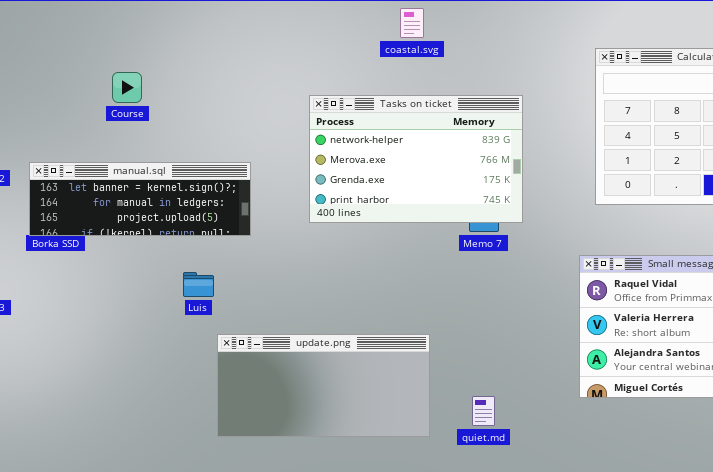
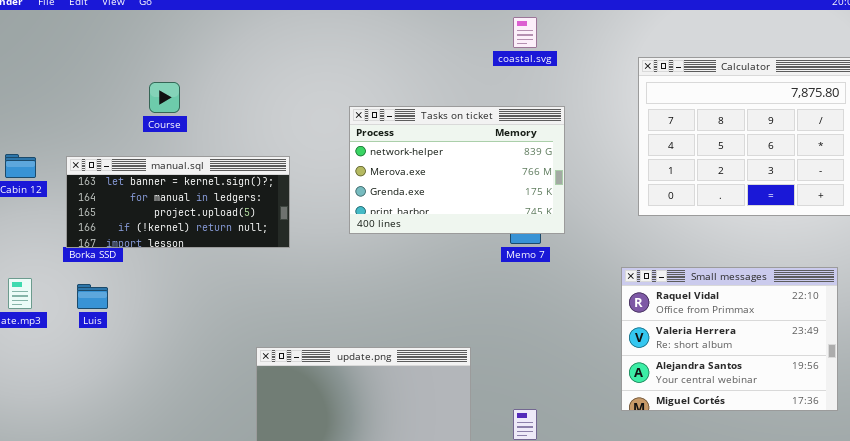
coastal.svg: [400,8,424,38] -> [513,17,537,48], moved
manual.sql: [29,162,251,236] -> [66,156,290,248], resized
Luis: [183,272,214,297] -> [77,284,108,309], moved

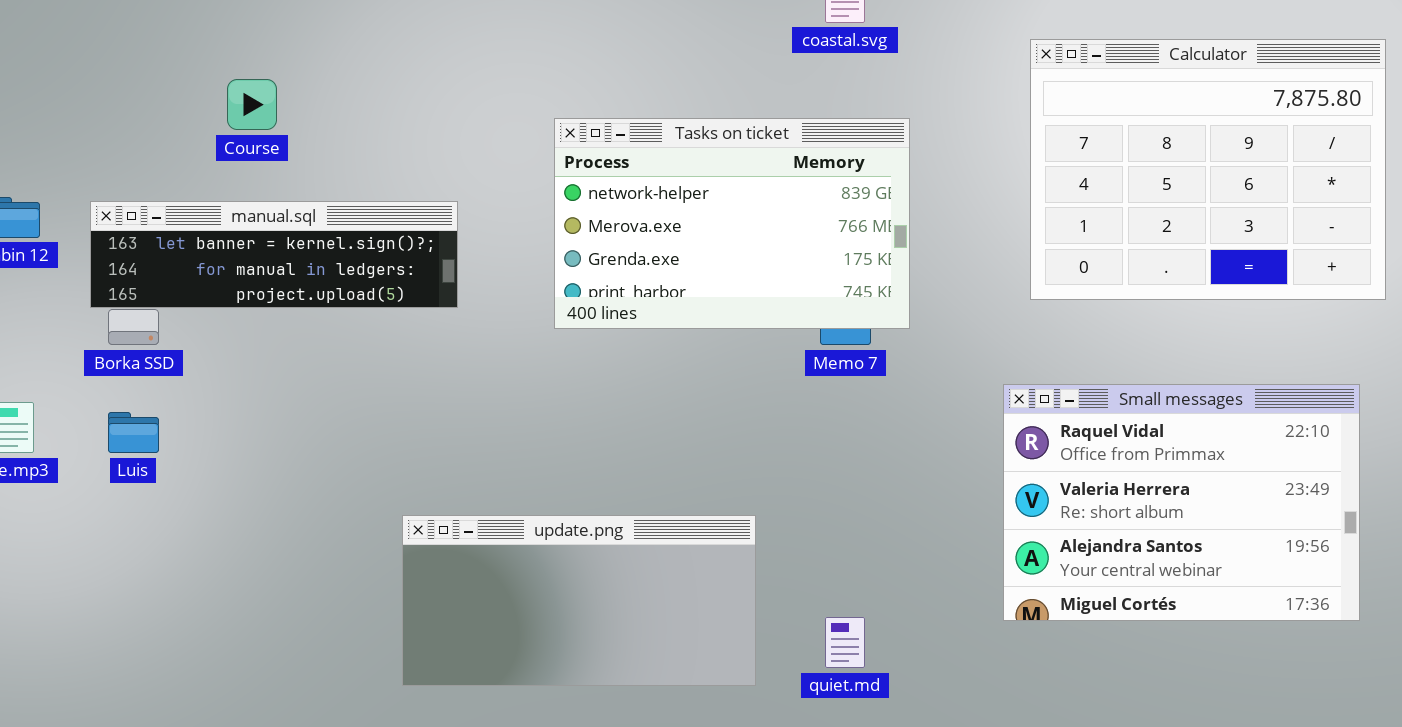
manual.sql: [66,156,290,248] -> [90,201,458,308], resized

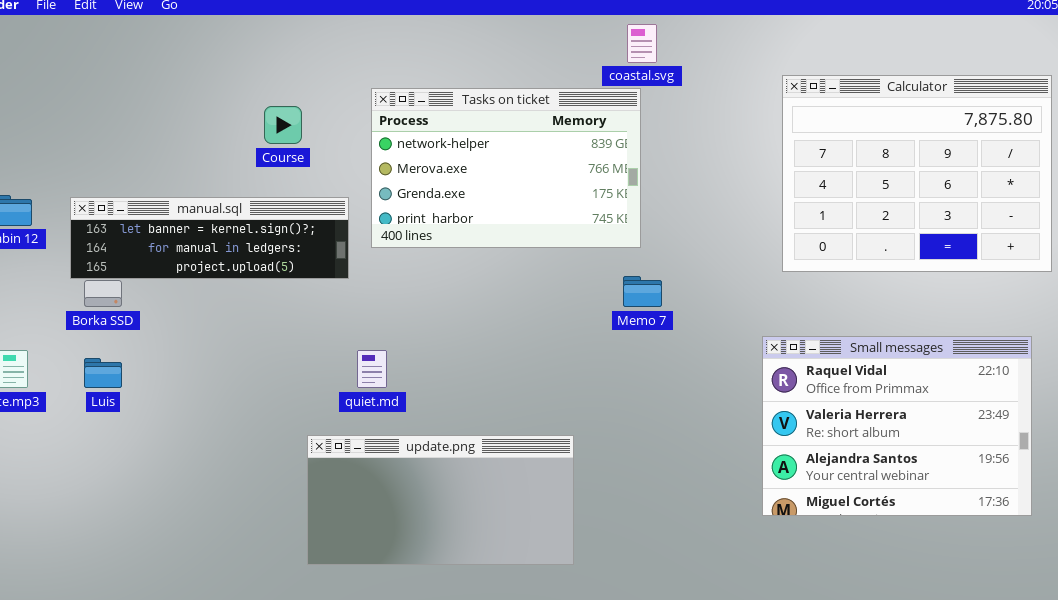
Course: [227,79,277,130] -> [264,106,302,144], moved
Tasks on ticket: [554,118,910,329] -> [371,88,641,248], moved
quiet.md: [825,617,865,668] -> [357,350,387,388], moved

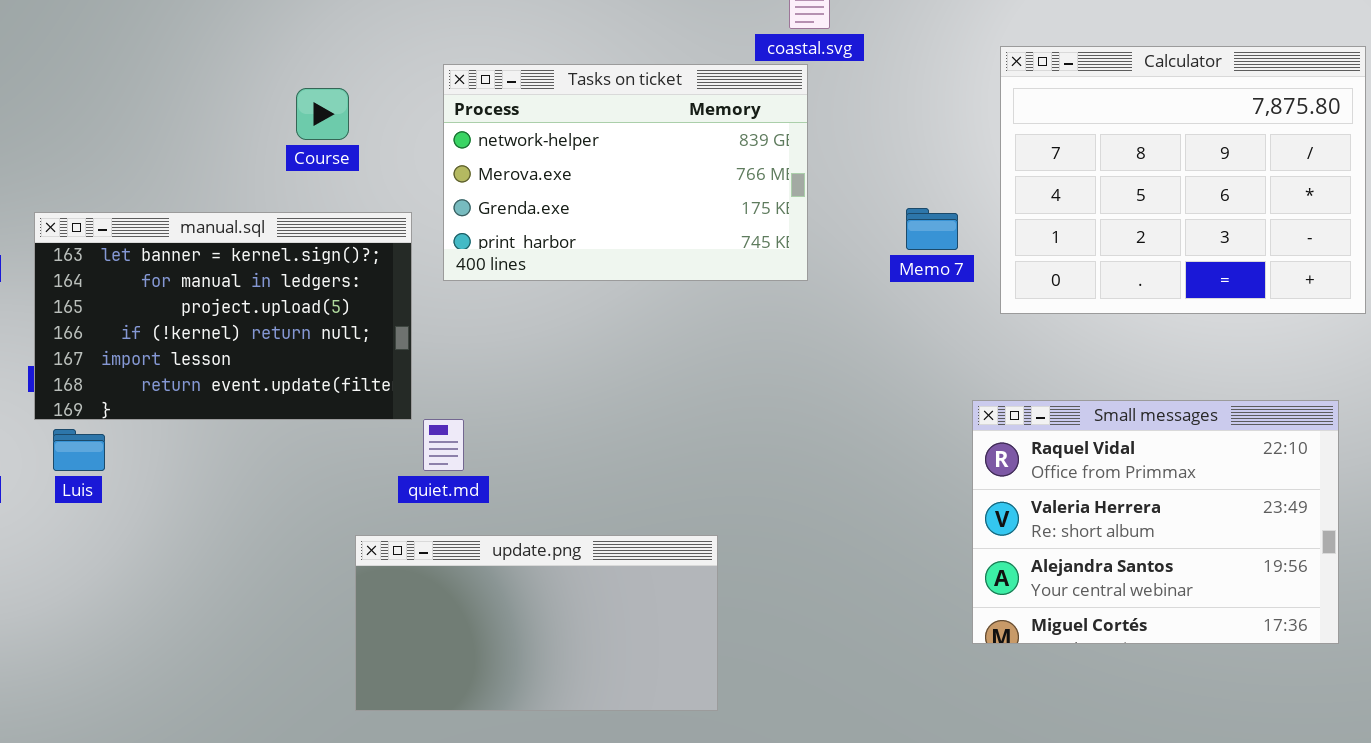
manual.sql: [70,197,349,279] -> [34,212,412,420], resized
Memo 7: [623,276,662,307] -> [906,208,958,250], moved

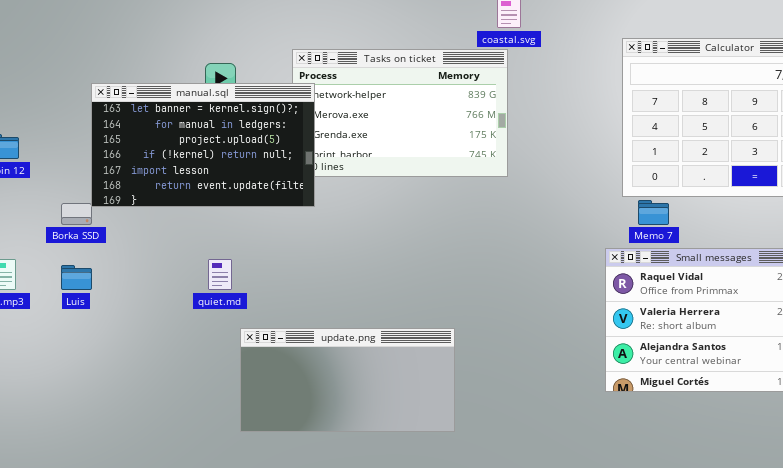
Memo 7: [906,208,958,250] -> [638,200,669,225], moved
manual.sql: [34,212,412,420] -> [91,83,315,207], moved
quiet.md: [423,419,464,471] -> [208,259,232,290], moved

